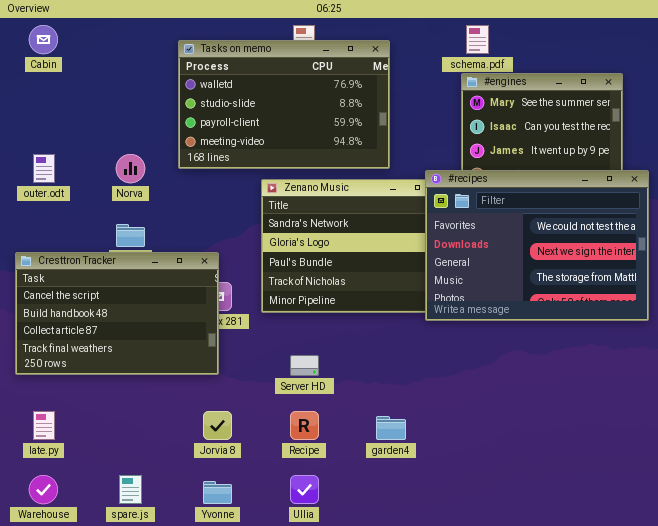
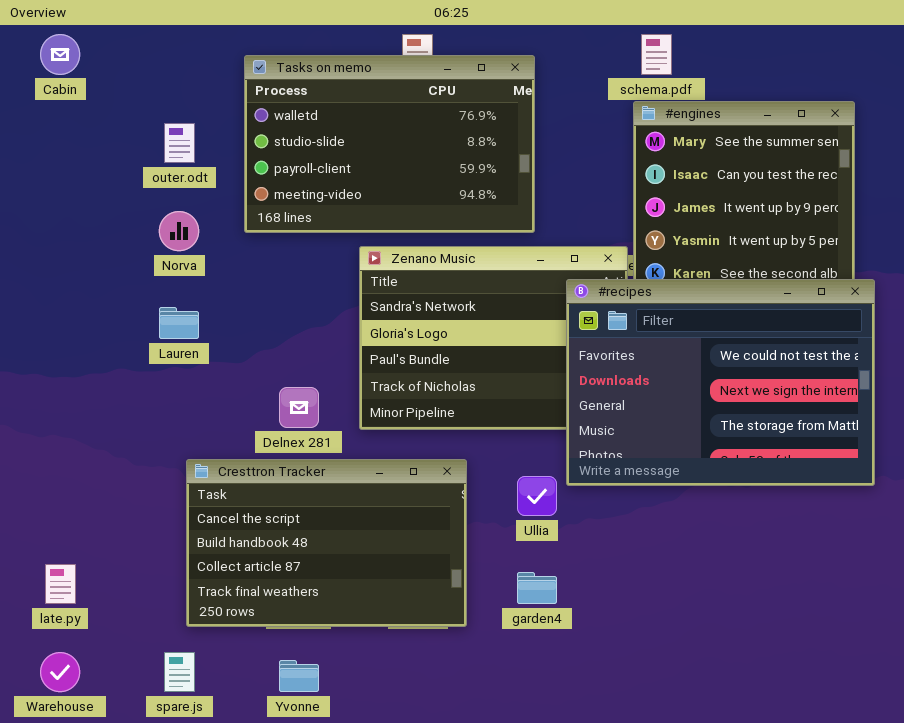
outer.odt: [33,154,55,183] -> [164,123,195,163], moved
#recipes: [425,170,649,321] -> [566,279,875,486], moved
Cresttron Tracker: [15,252,219,375] -> [186,459,467,627], moved
Ullia: [290,475,319,504] -> [517,476,557,516], moved

